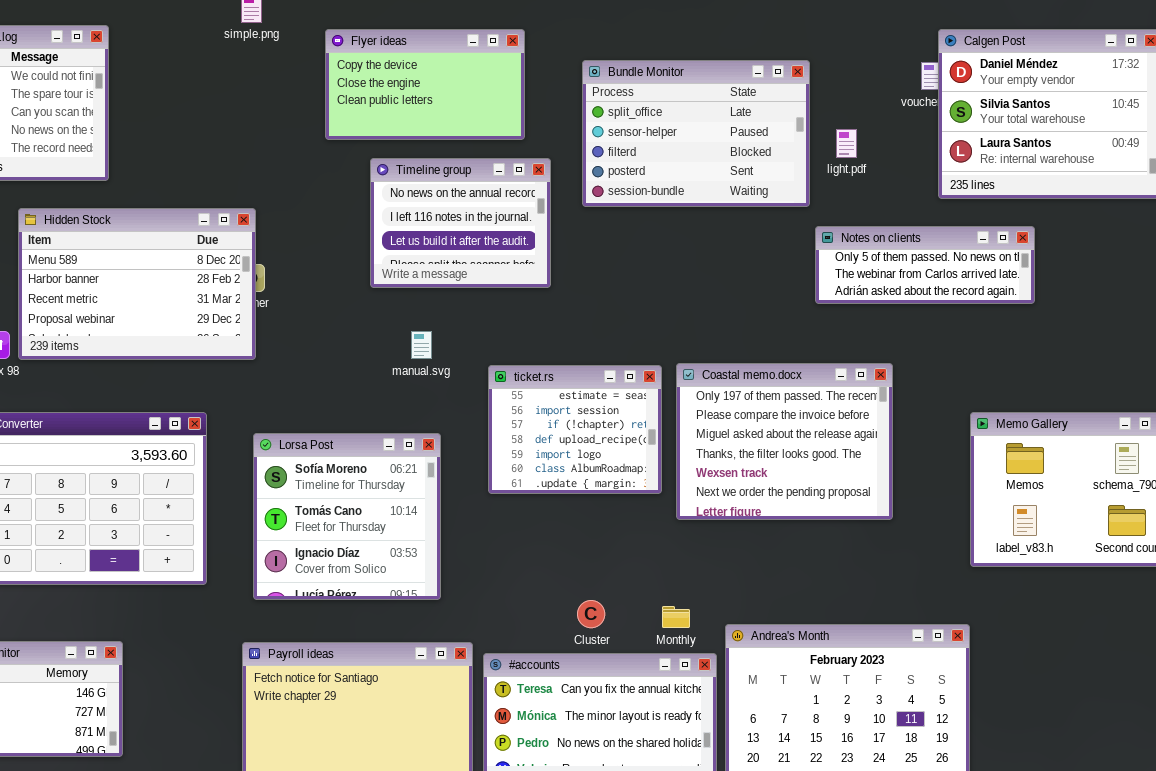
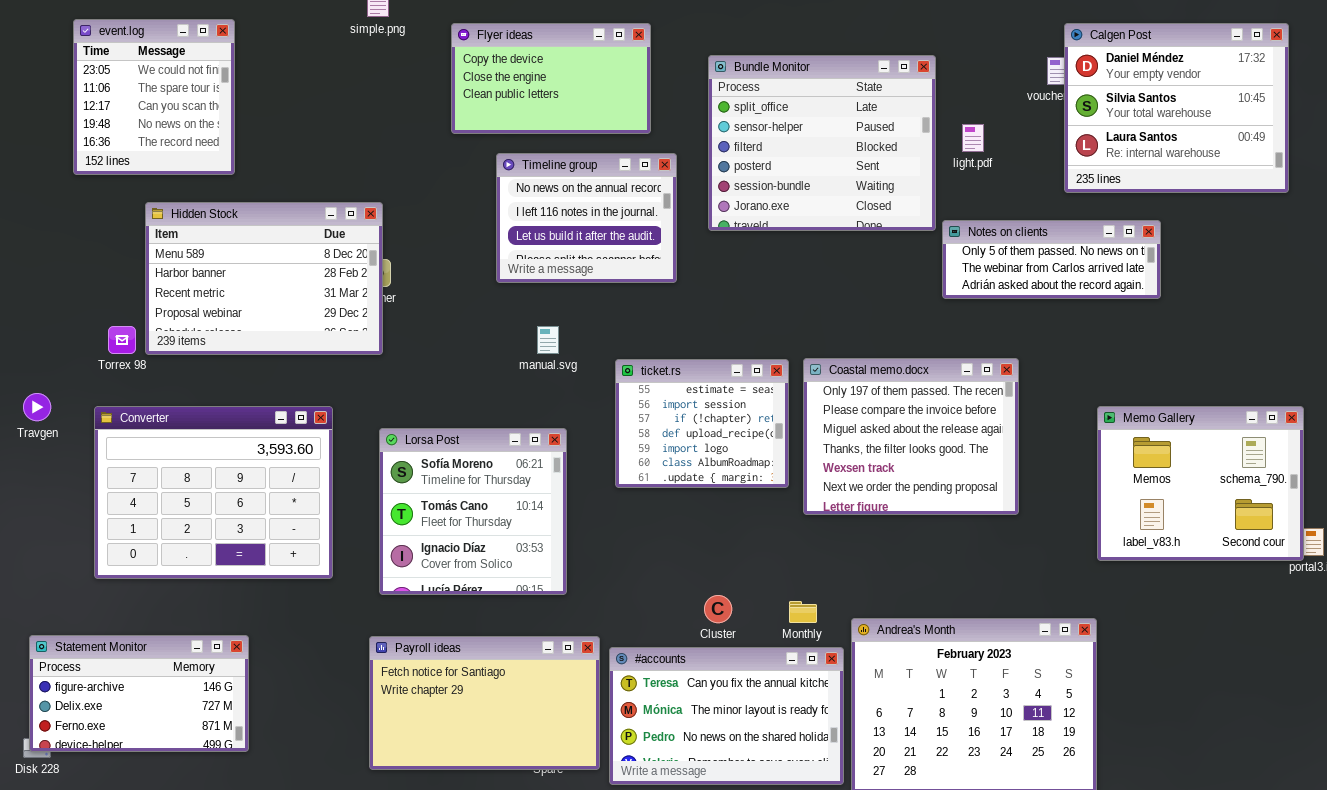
Bundle Monitor: [582,60,810,207] -> [708,55,936,231], resized

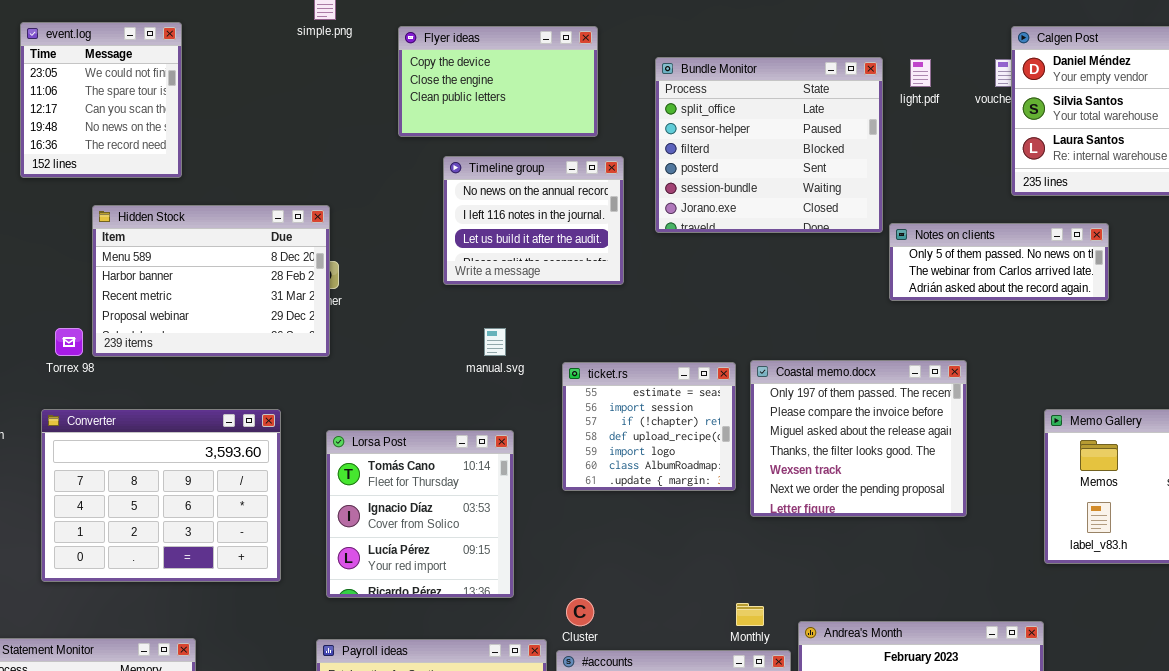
light.pdf: [962,124,984,152] -> [910,59,931,87], moved
Lorsa Post: [379,428,567,595] -> [326,430,514,598], scrolled down 1 row
Cluster: [704,595,732,623] -> [566,598,594,626], moved

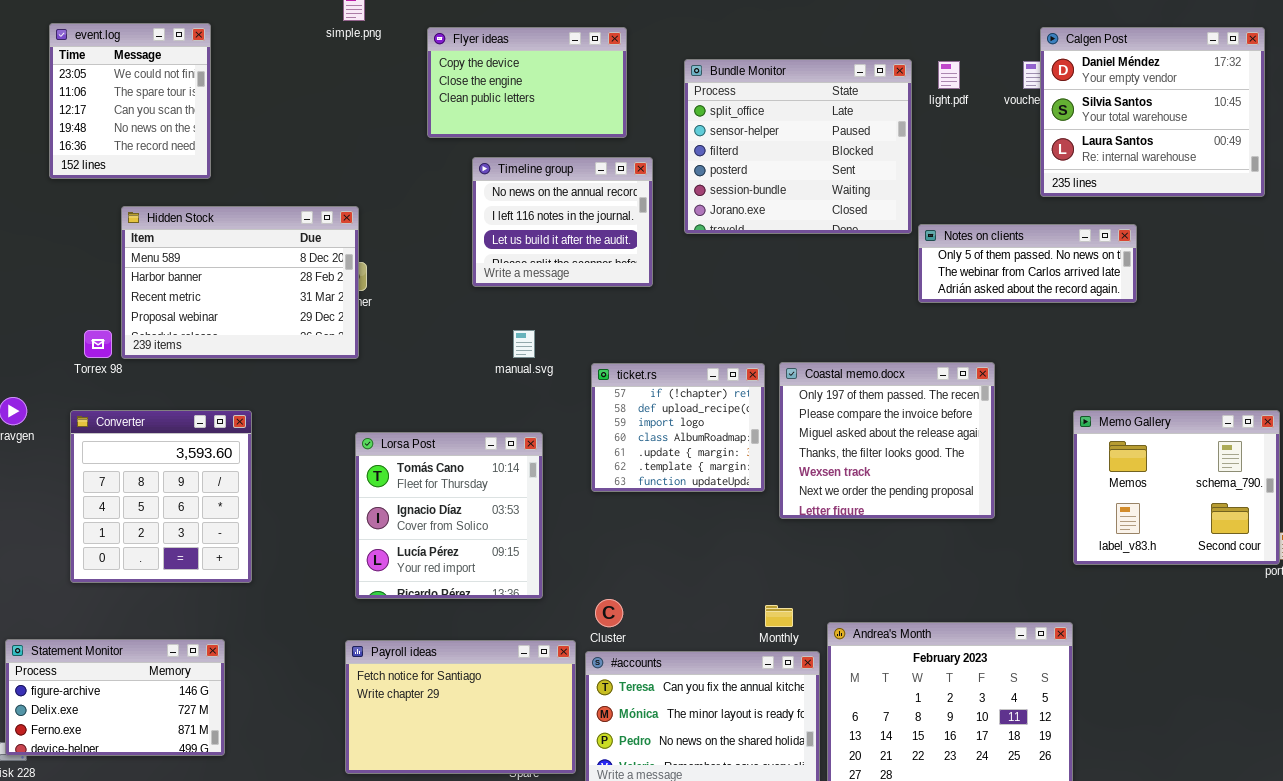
ticket.rs: [562,362,736,491] -> [591,363,765,492], scrolled down 2 rows
Converter: [41,409,281,582] -> [70,410,252,583], resized

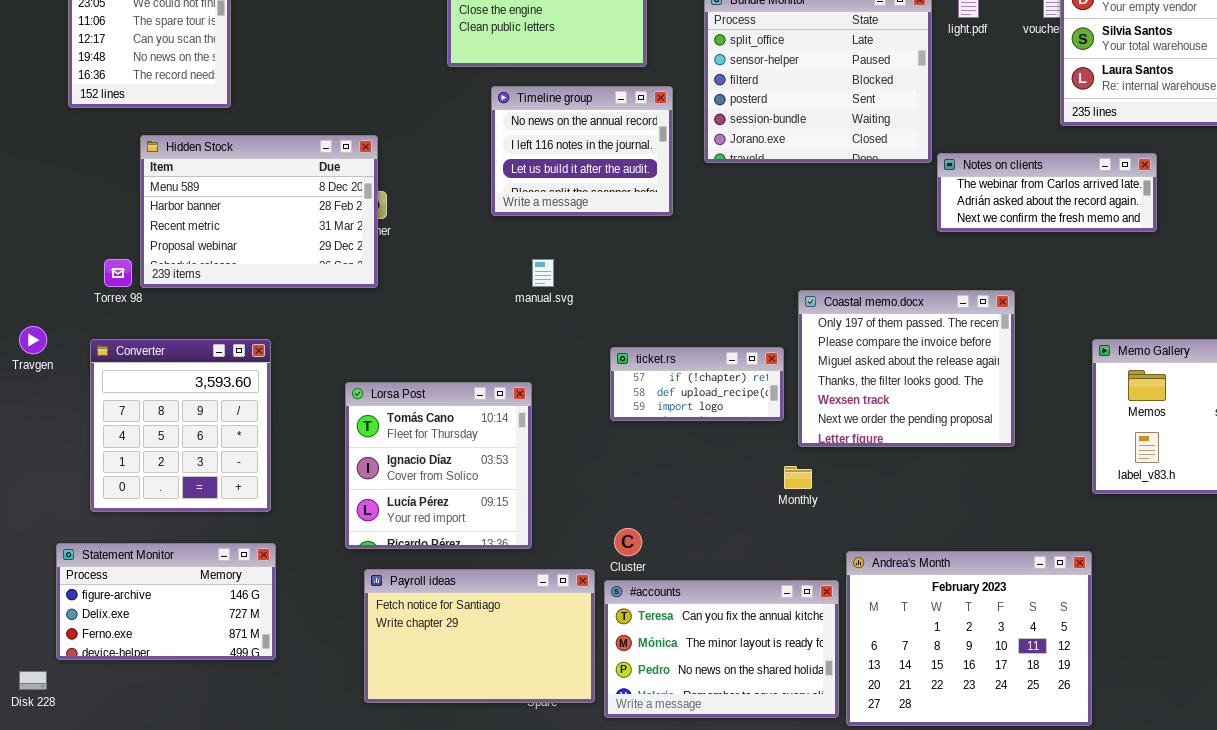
Notes on clients: [918,224,1137,303] -> [937,153,1157,232], scrolled down 1 row
ticket.rs: [591,363,765,492] -> [610,347,784,421], resized
Lorsa Post: [355,432,543,599] -> [345,382,532,549], moved
Monthly: [765,605,793,627] -> [784,466,812,489], moved
Statement Monitor: [5,639,225,756] -> [56,543,276,660], moved

